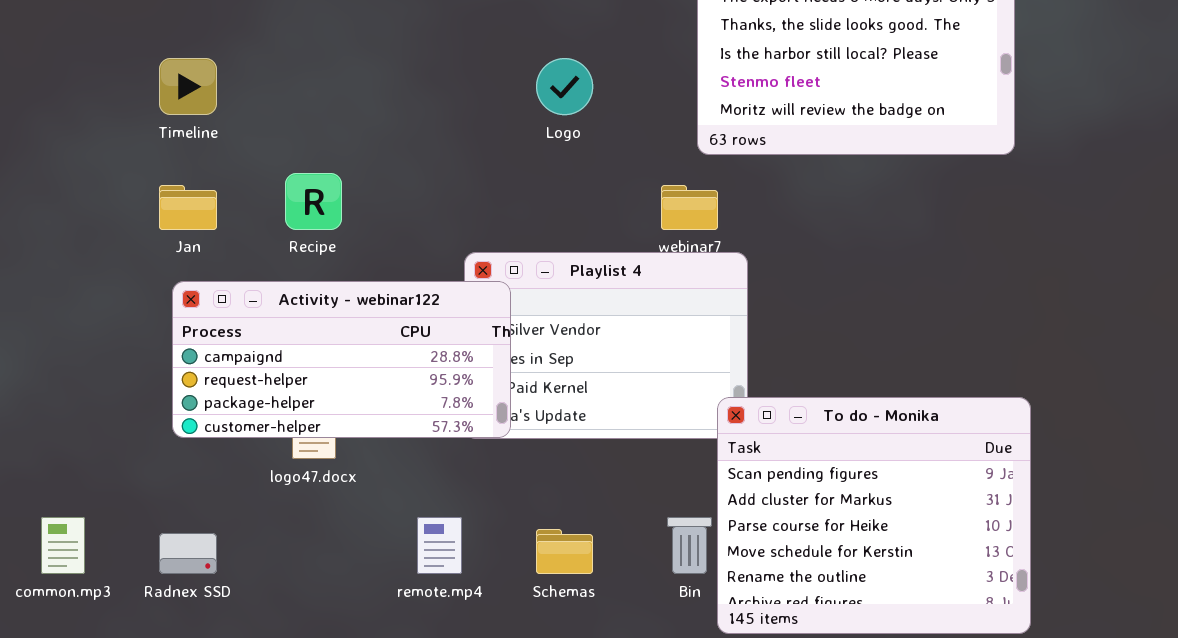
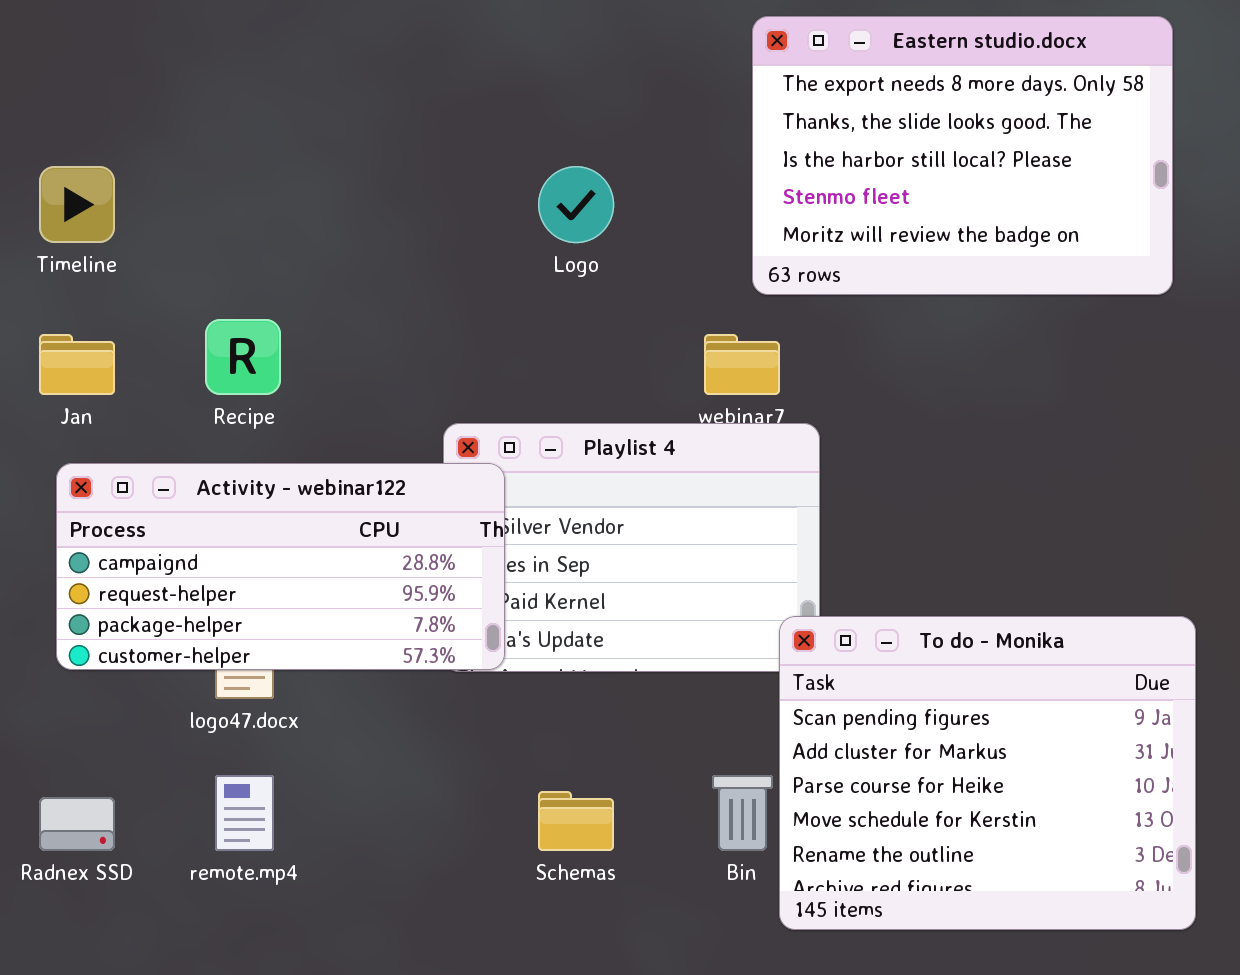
remote.mp4: [417,517,462,574] -> [215,775,274,851], moved

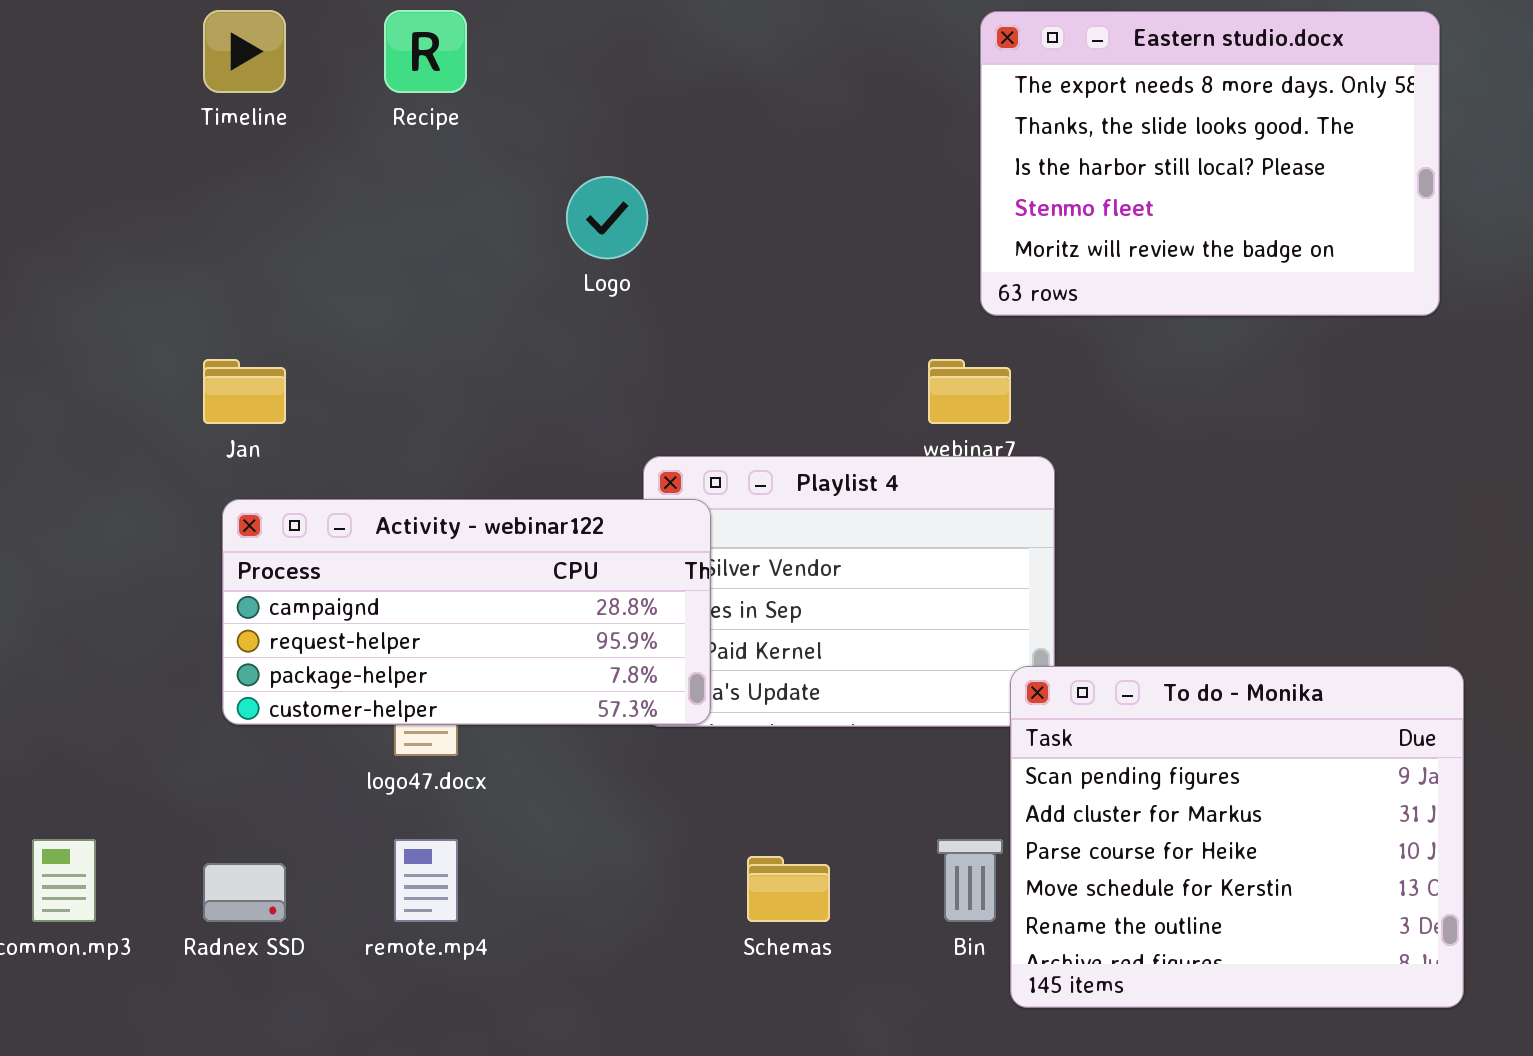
Timeline: [39,166,115,243] -> [203,10,286,93], moved
Logo: [538,166,614,243] -> [566,176,648,259], moved
Recipe: [205,319,281,395] -> [384,10,467,93], moved

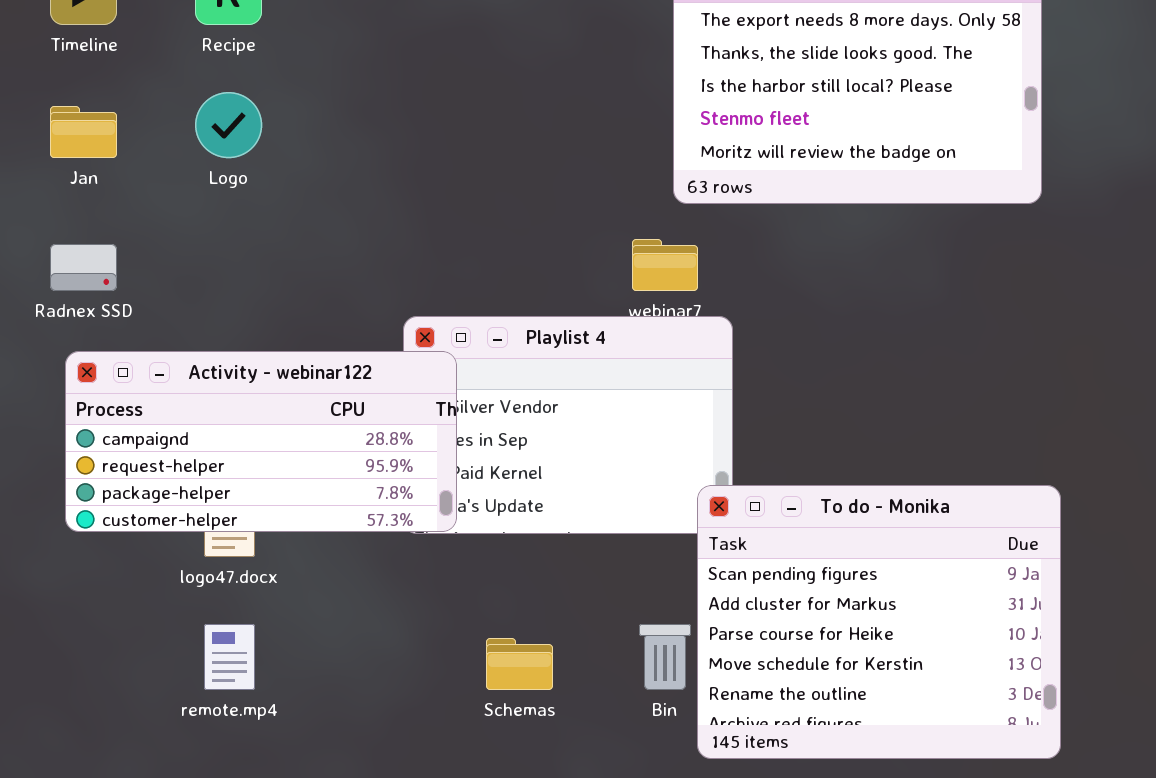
Logo: [566,176,648,259] -> [195,92,262,158], moved
Jan: [203,359,286,424] -> [50,106,117,158], moved
Radnex SSD: [203,863,286,922] -> [50,244,117,291], moved

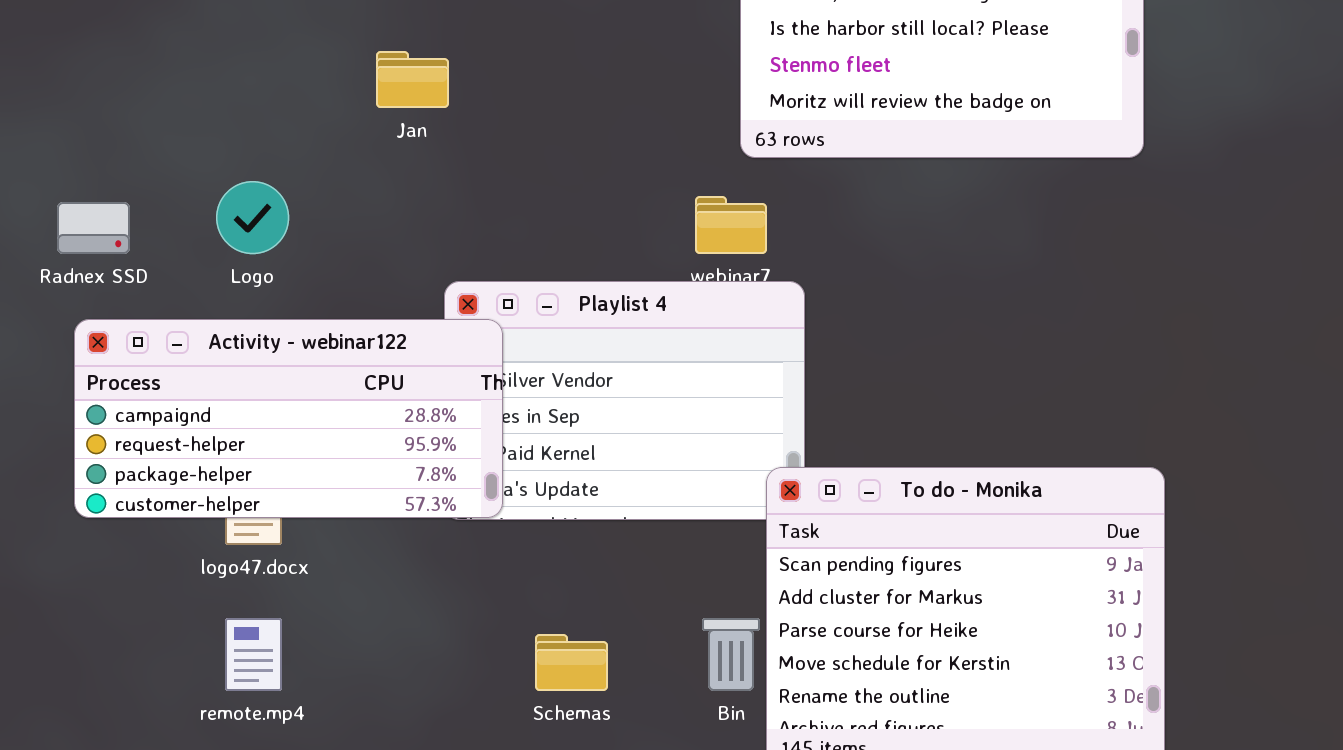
Logo: [195,92,262,158] -> [216,181,289,254], moved
Jan: [50,106,117,158] -> [376,51,449,108], moved

